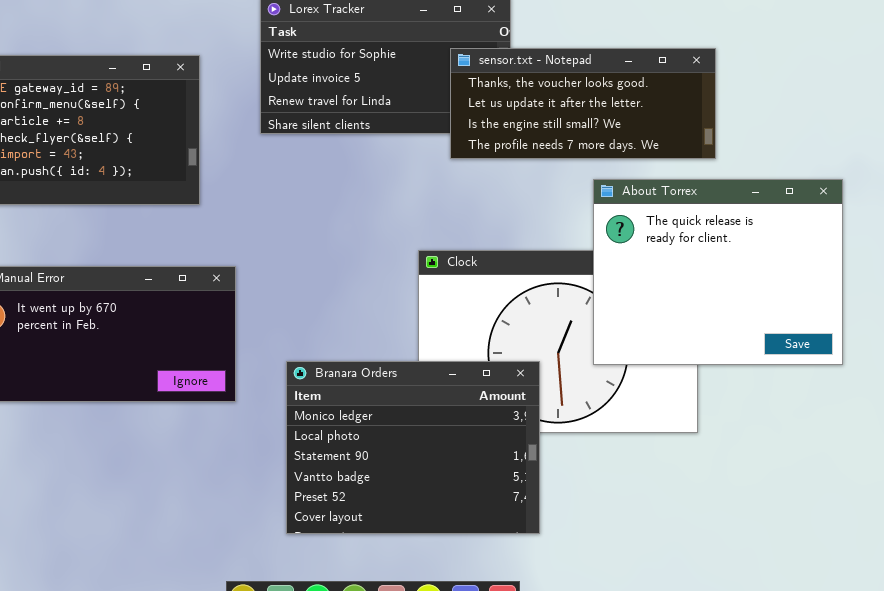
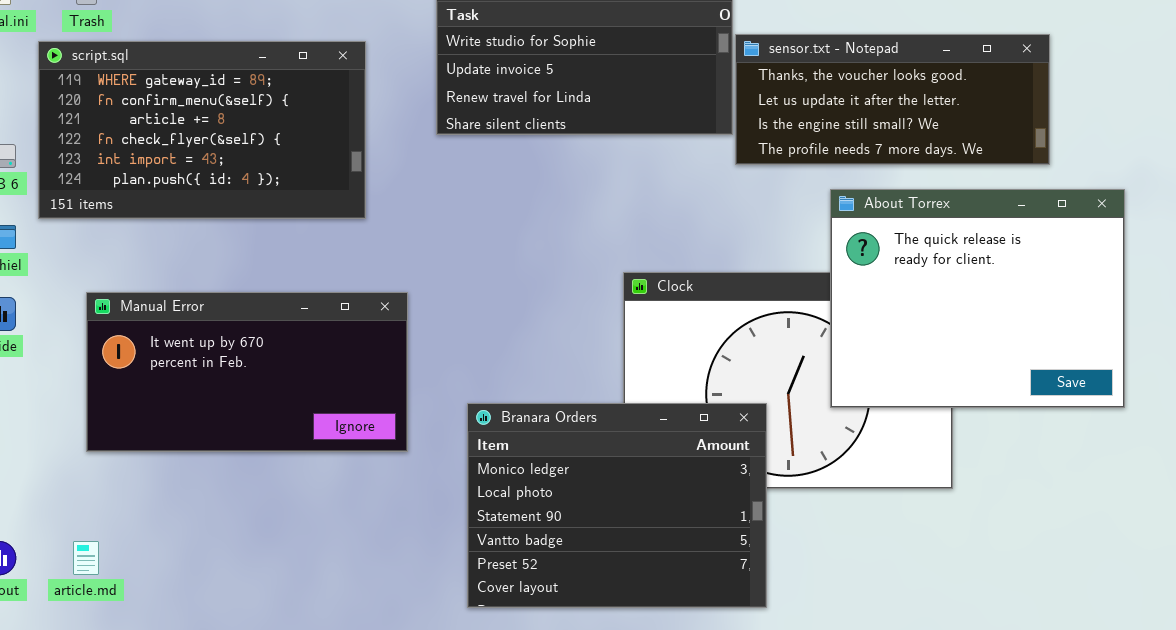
sensor.txt - Notepad: [450,48,716,159] -> [735,34,1050,165], moved

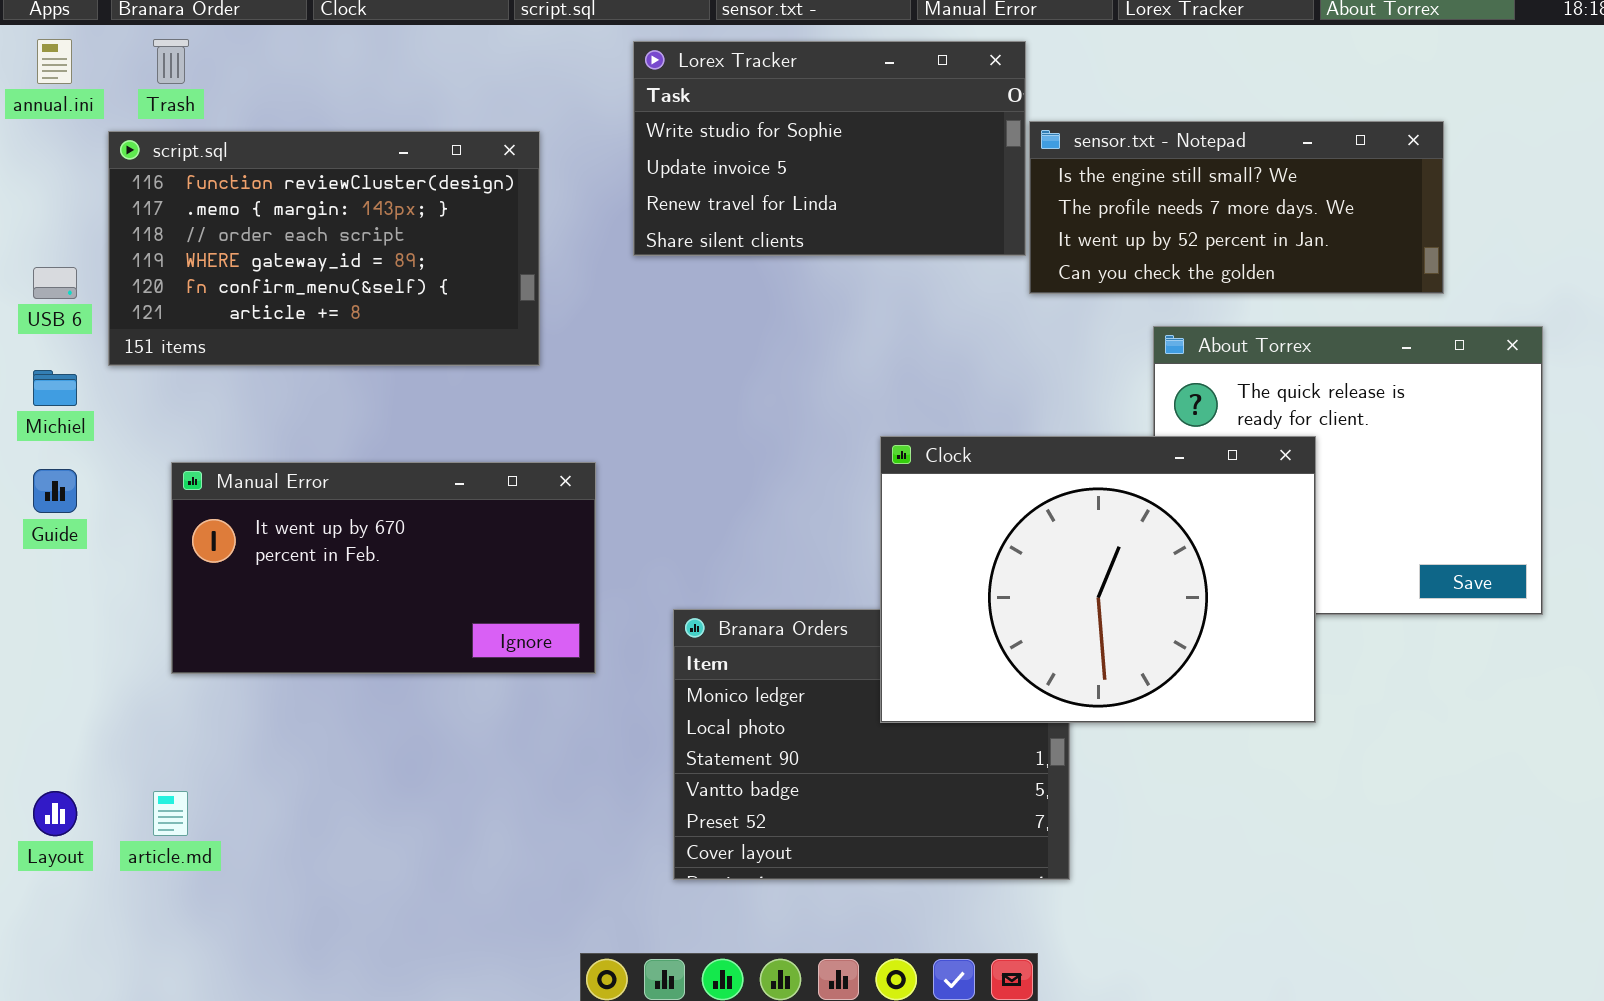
sensor.txt - Notepad: [735,34,1050,165] -> [1029,121,1444,294], scrolled down 2 rows
script.sql: [38,41,366,219] -> [108,131,540,366], scrolled up 3 rows
Clock: [623,272,953,489] -> [880,436,1316,723], raised

